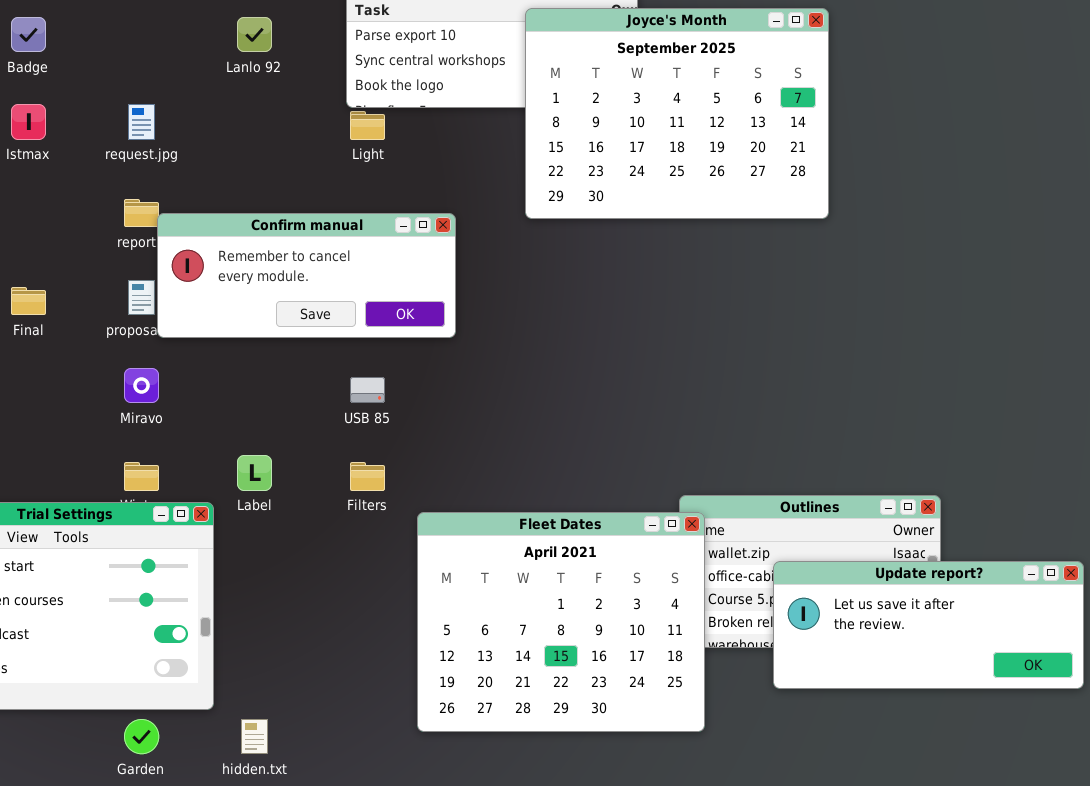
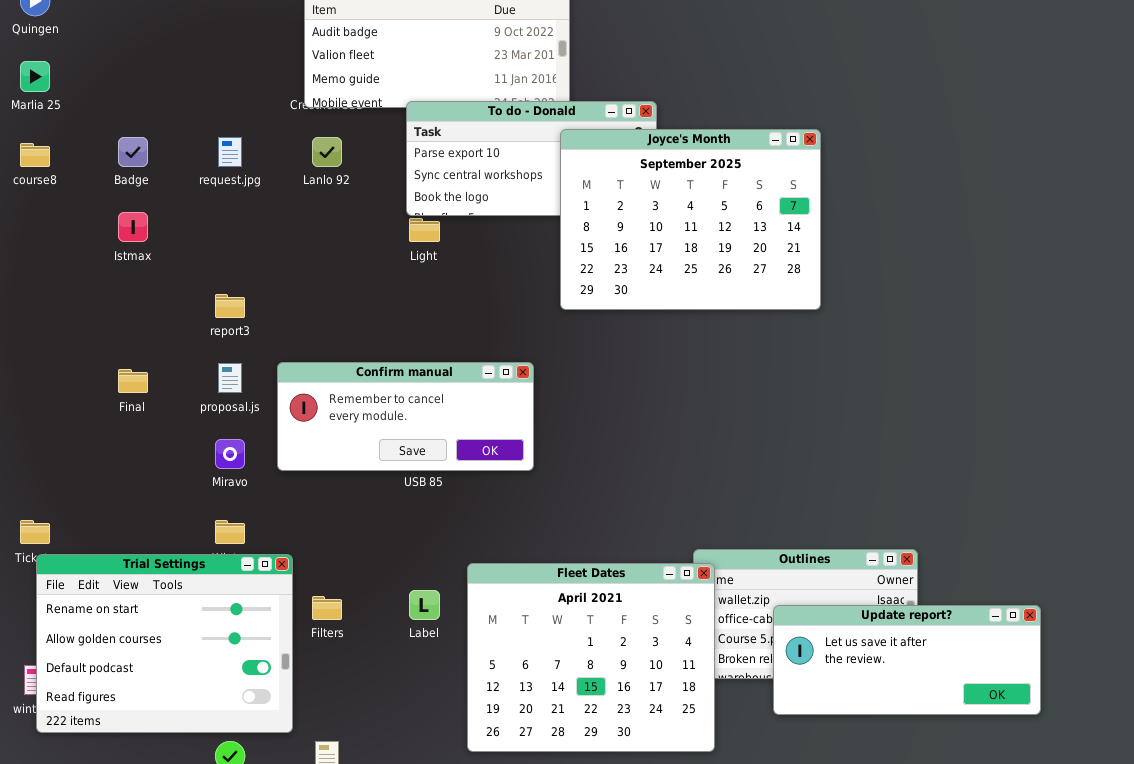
request.jpg: [128,104,155,140] -> [218,137,242,167], moved
Confirm manual: [157,213,456,338] -> [277,362,534,471], moved
Label: [237,455,272,491] -> [409,590,440,620], moved
Filters: [350,462,385,491] -> [312,596,342,620], moved

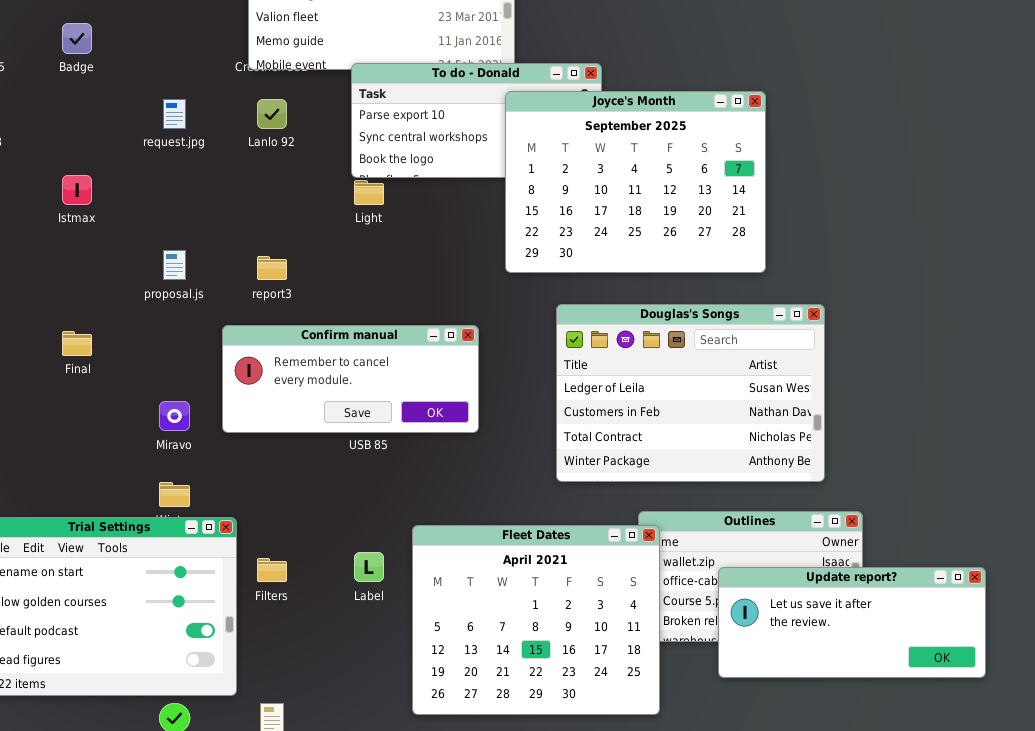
Badge: [118,137,148,167] -> [62,23,92,54], moved
report3: [215,294,245,318] -> [257,256,287,280], moved
Douglas's Songs: none -> [556,304,825,482], opened
proposal.js: [218,363,242,393] -> [163,250,186,280], moved

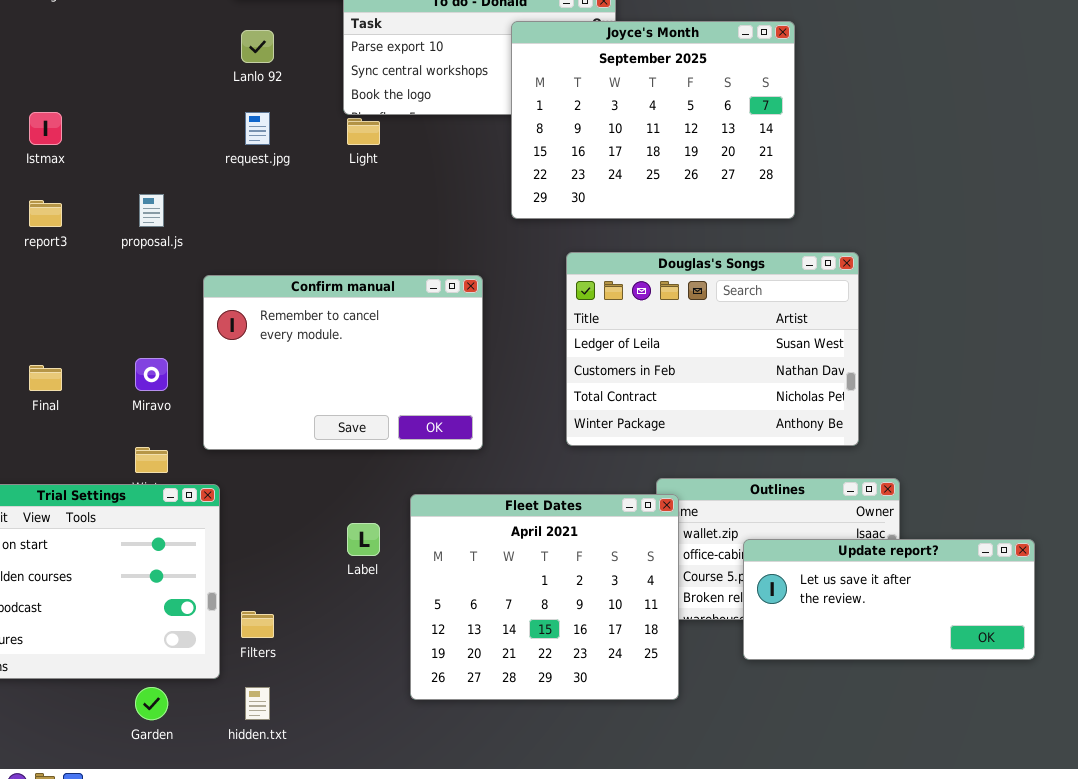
request.jpg: [163,99,186,129] -> [245,112,270,145], moved
report3: [257,256,287,280] -> [29,200,62,227], moved
Confirm manual: [222,325,479,433] -> [203,275,483,450], resized
Final: [62,331,92,356] -> [29,365,62,391], moved
Filters: [257,558,287,582] -> [241,611,274,638], moved

